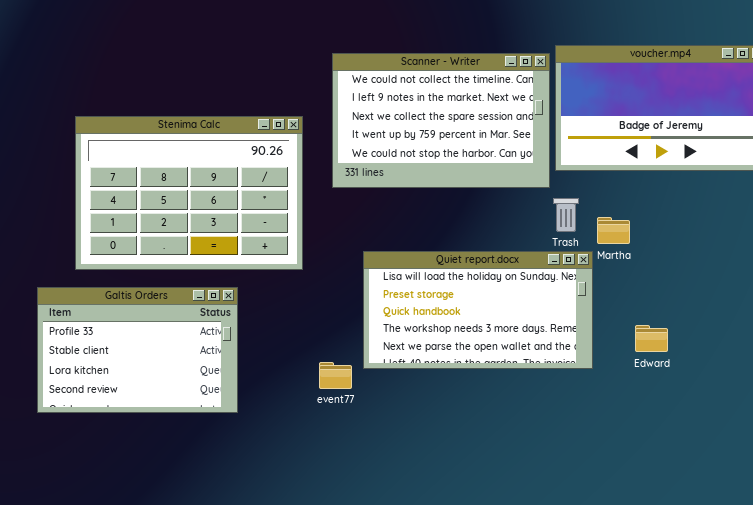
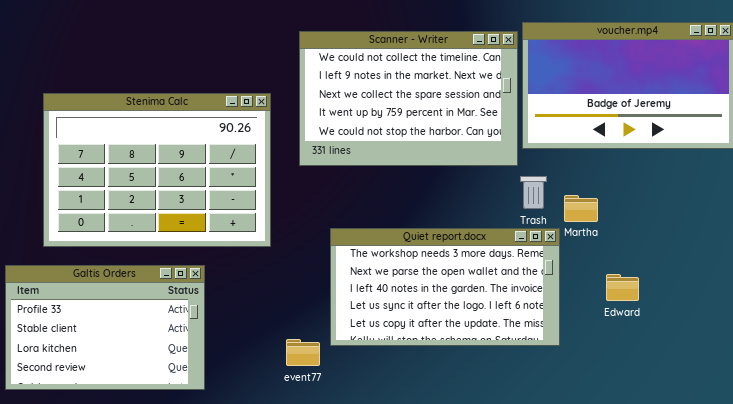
Quiet report.docx: [363,251,593,369] -> [330,228,560,346], scrolled down 3 rows
Edward: [635,325,668,352] -> [606,274,639,301], moved

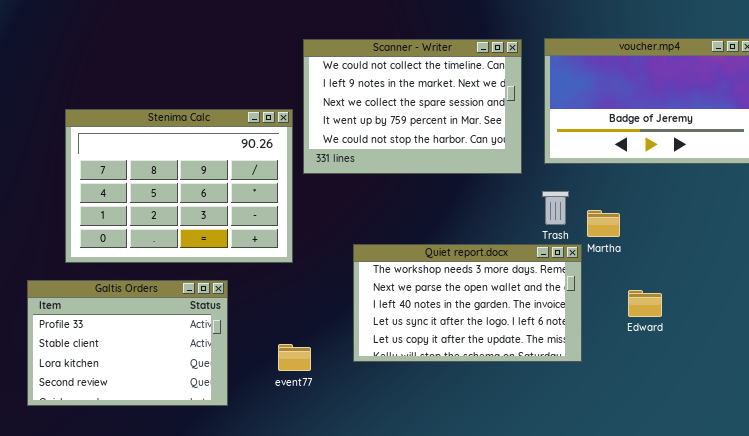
Scanner - Writer: [299,31,518,166] -> [303,39,522,174], moved
event77: [286,339,320,366] -> [278,344,311,371], moved

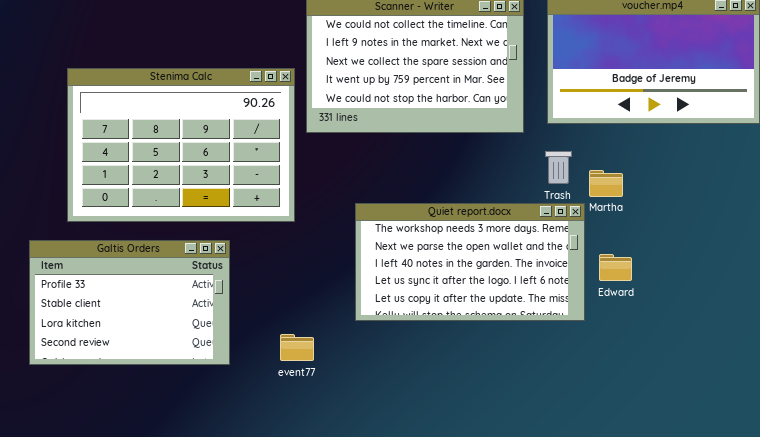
Edward: [628,290,662,317] -> [599,254,632,281], moved
event77: [278,344,311,371] -> [280,334,314,361], moved

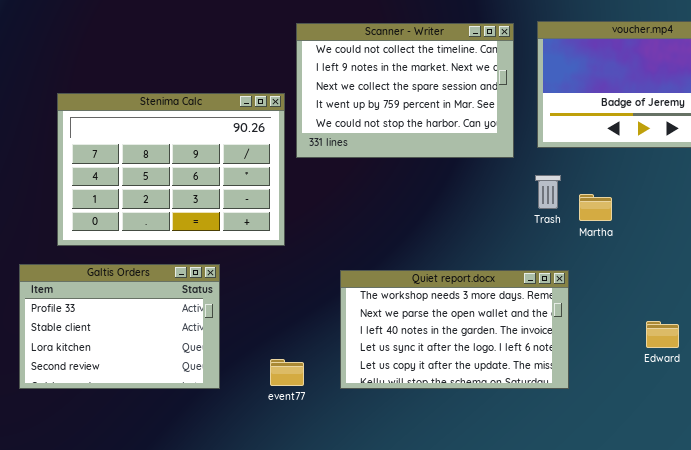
Quiet report.docx: [355,203,585,321] -> [340,270,569,389], moved
Edward: [599,254,632,281] -> [646,321,679,348], moved

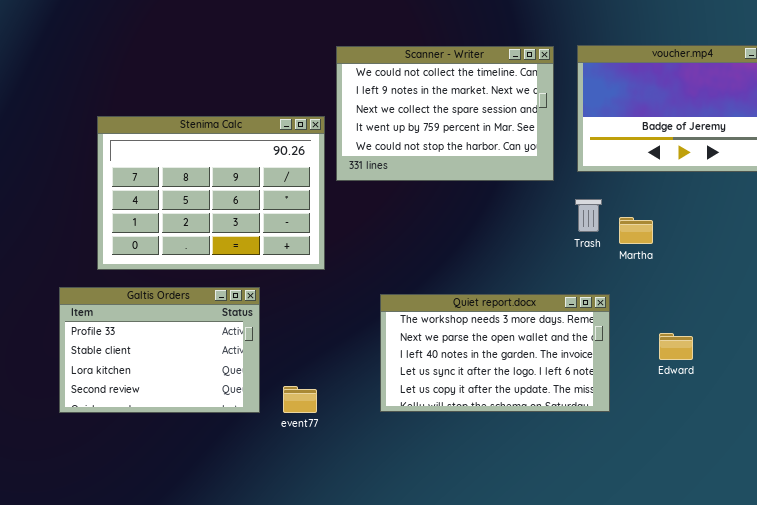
Edward: [646,321,679,348] -> [659,333,693,360], moved
event77: [270,359,304,386] -> [283,386,317,413], moved

